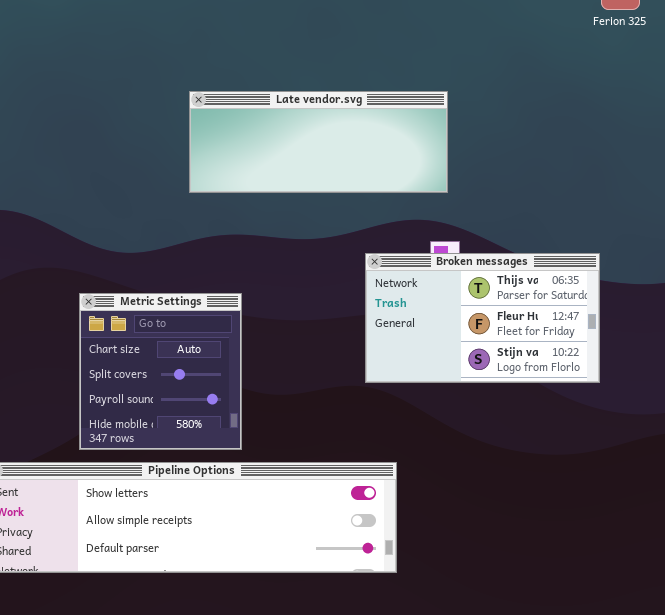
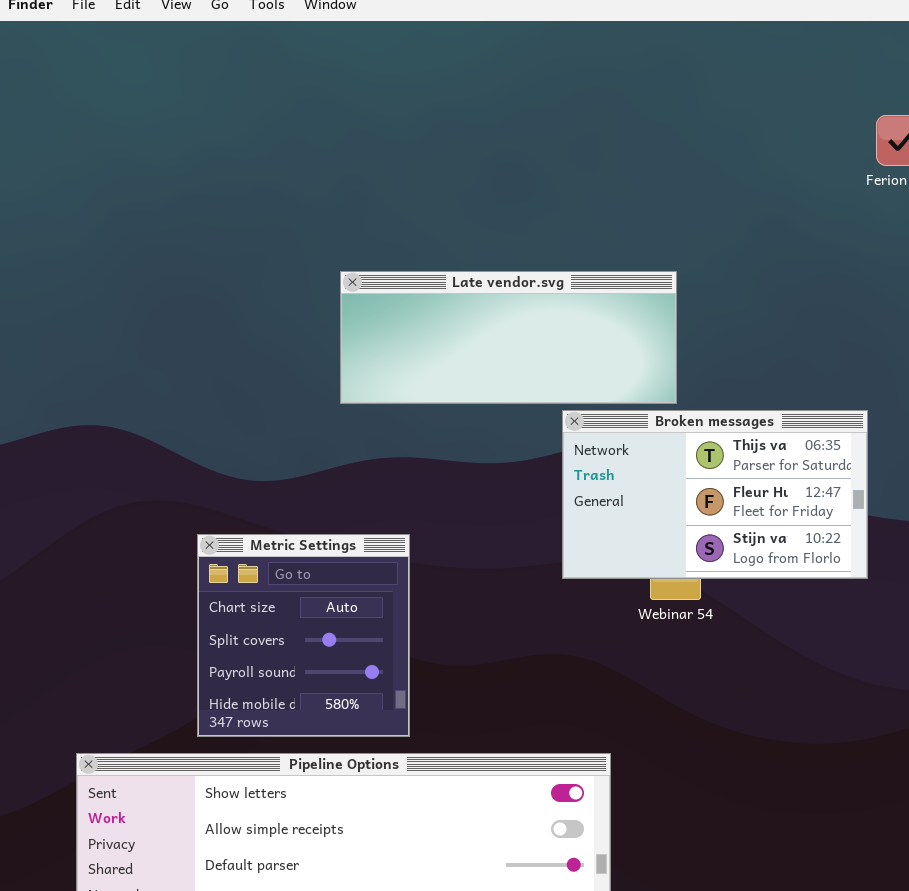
Broken messages: [365,253,600,383] -> [562,410,868,579], moved

